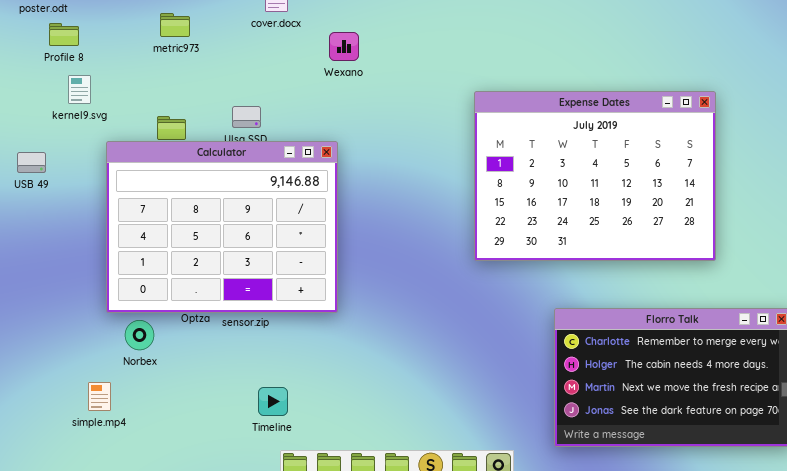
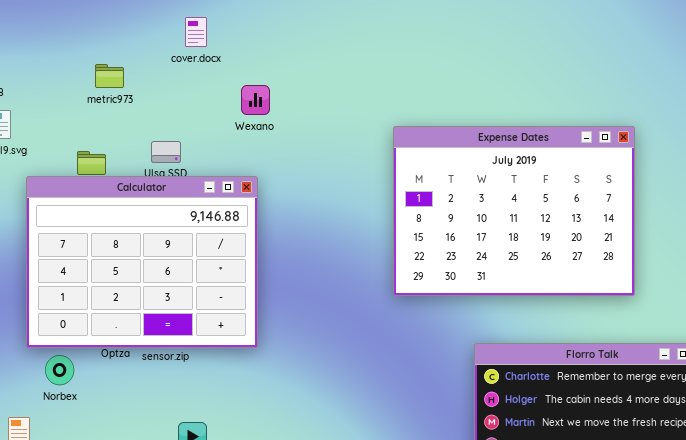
metric973: [160,13,190,37] -> [95,64,124,88], moved
Wexano: [329,32,359,61] -> [241,85,270,115], moved

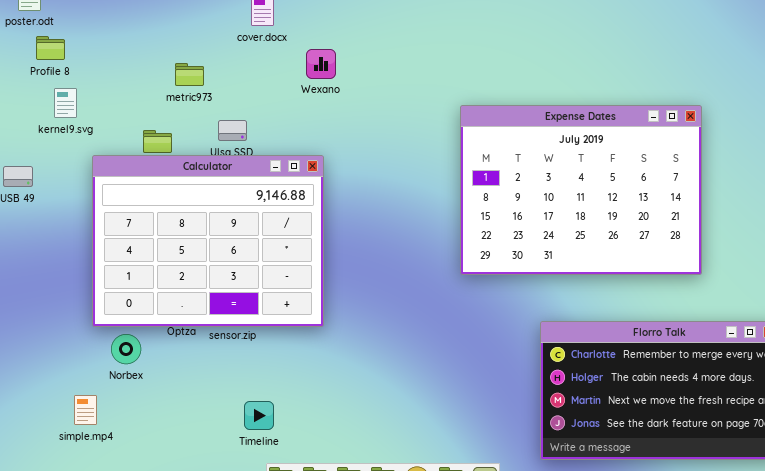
metric973: [95,64,124,88] -> [175,63,204,86], moved
Wexano: [241,85,270,115] -> [306,49,336,79], moved

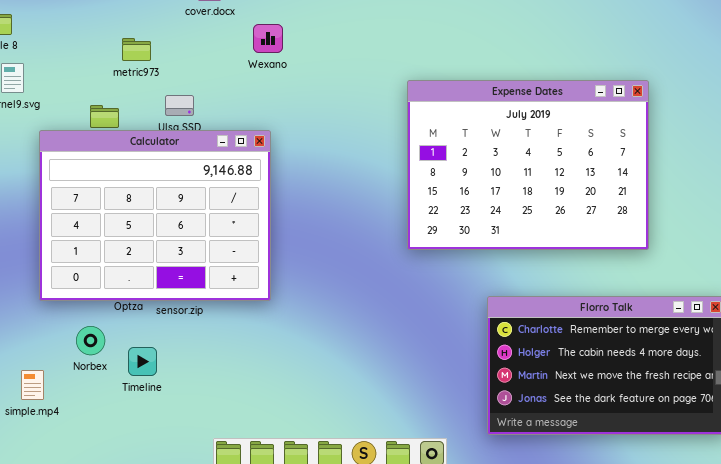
Norbex: [111,334,141,364] -> [76,326,105,355], moved
Timeline: [244,401,274,430] -> [128,347,157,376], moved

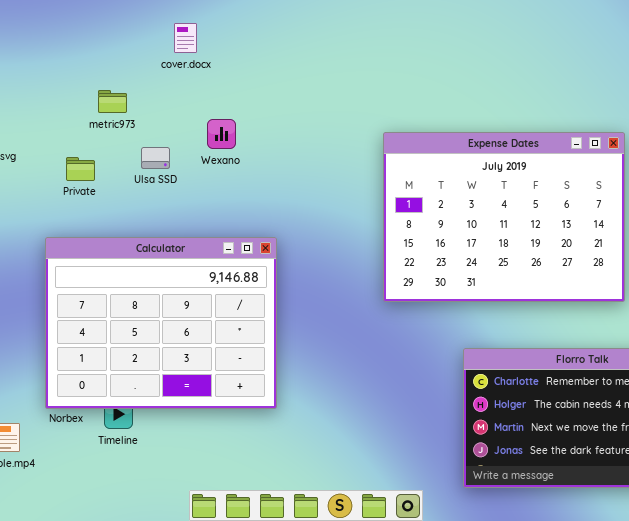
Wexano: [253,24,283,53] -> [207,119,236,149], moved
Calculator: [39,130,271,301] -> [45,237,277,409], moved

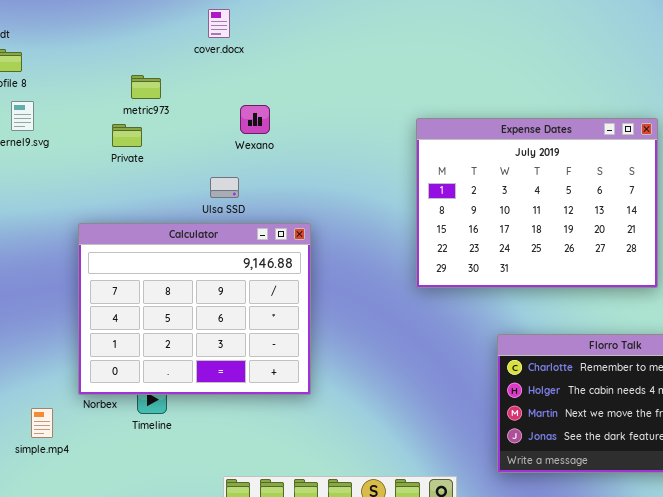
Ulsa SSD: [141,147,170,169] -> [210,177,239,198], moved
Private: [66,157,95,181] -> [112,124,142,147], moved

